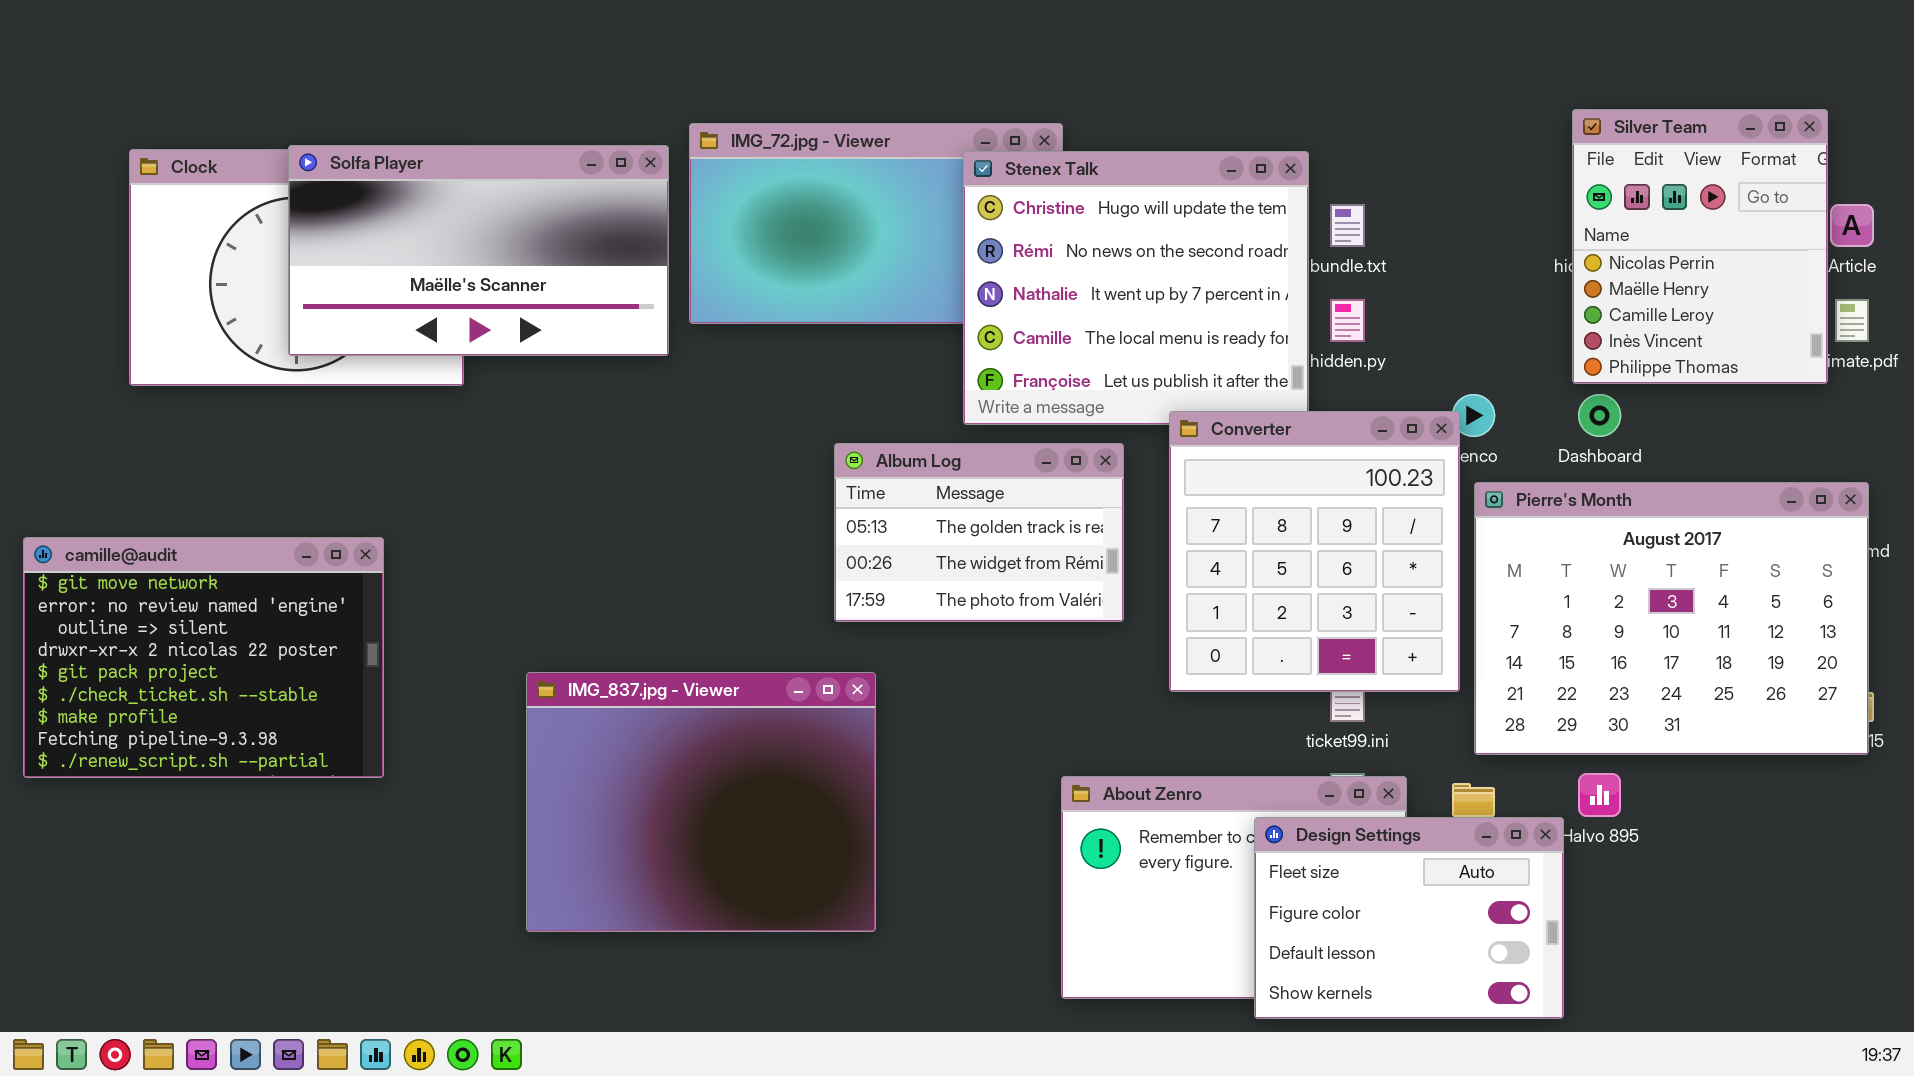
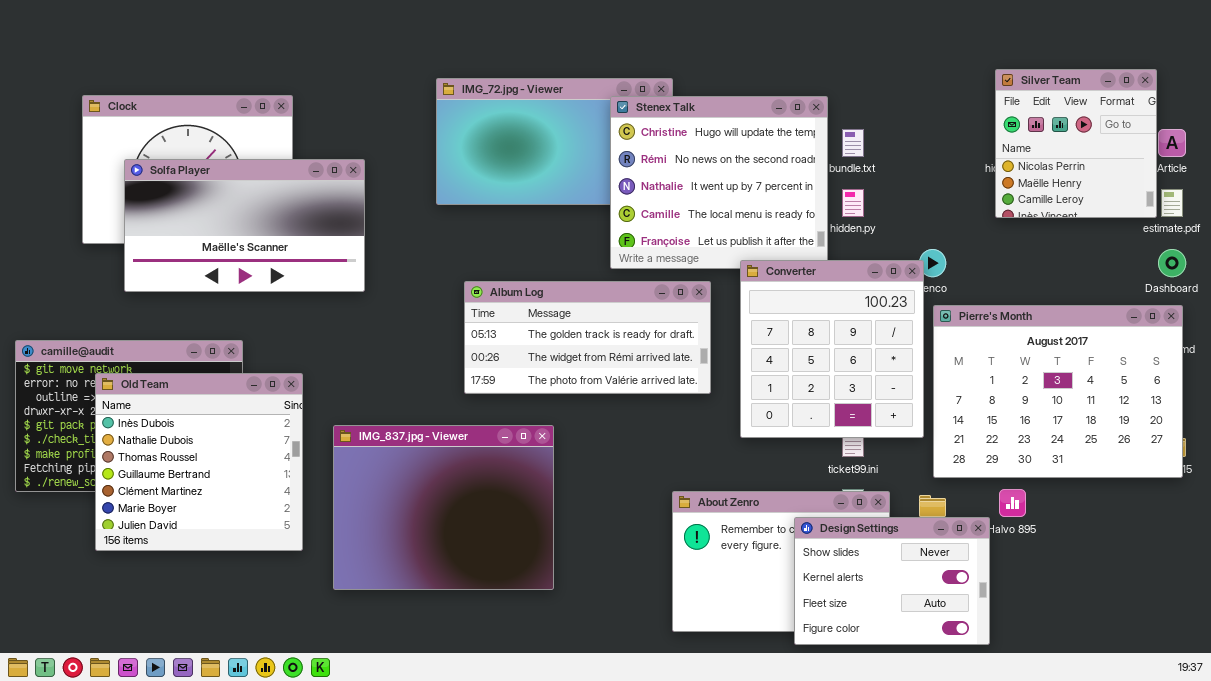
Silver Team: [1572,109,1828,384] -> [995,69,1157,218], resized
Solfa Player: [288,145,669,356] -> [124,159,365,292], moved
Dashboard: [1578,394,1621,437] -> [1158,249,1186,277], moved
Album Log: [834,443,1124,622] -> [464,281,711,394], resized
Old Team: none -> [95,373,303,551], opened
Design Settings: [1254,817,1564,1019] -> [794,517,990,645], scrolled up 2 rows

